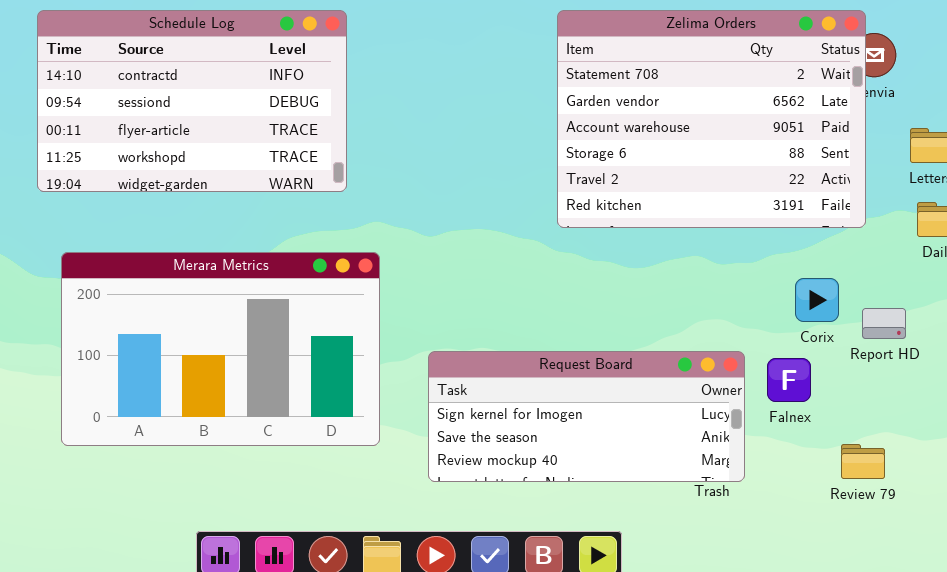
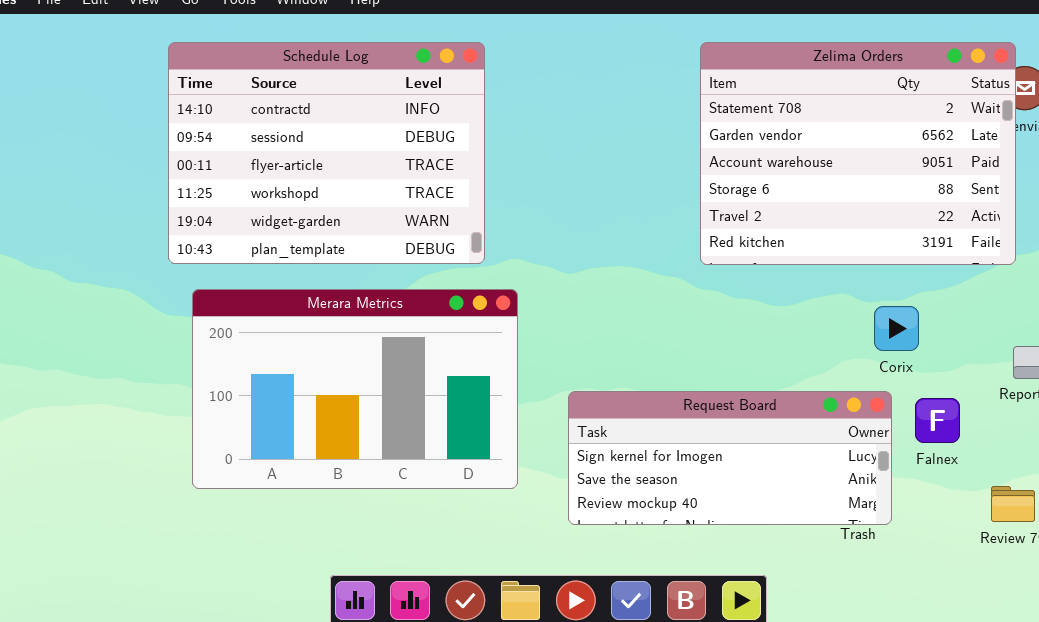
Schedule Log: [37,10,347,192] -> [168,42,485,264], resized
Corix: [795,278,839,322] -> [874,306,919,351], moved

